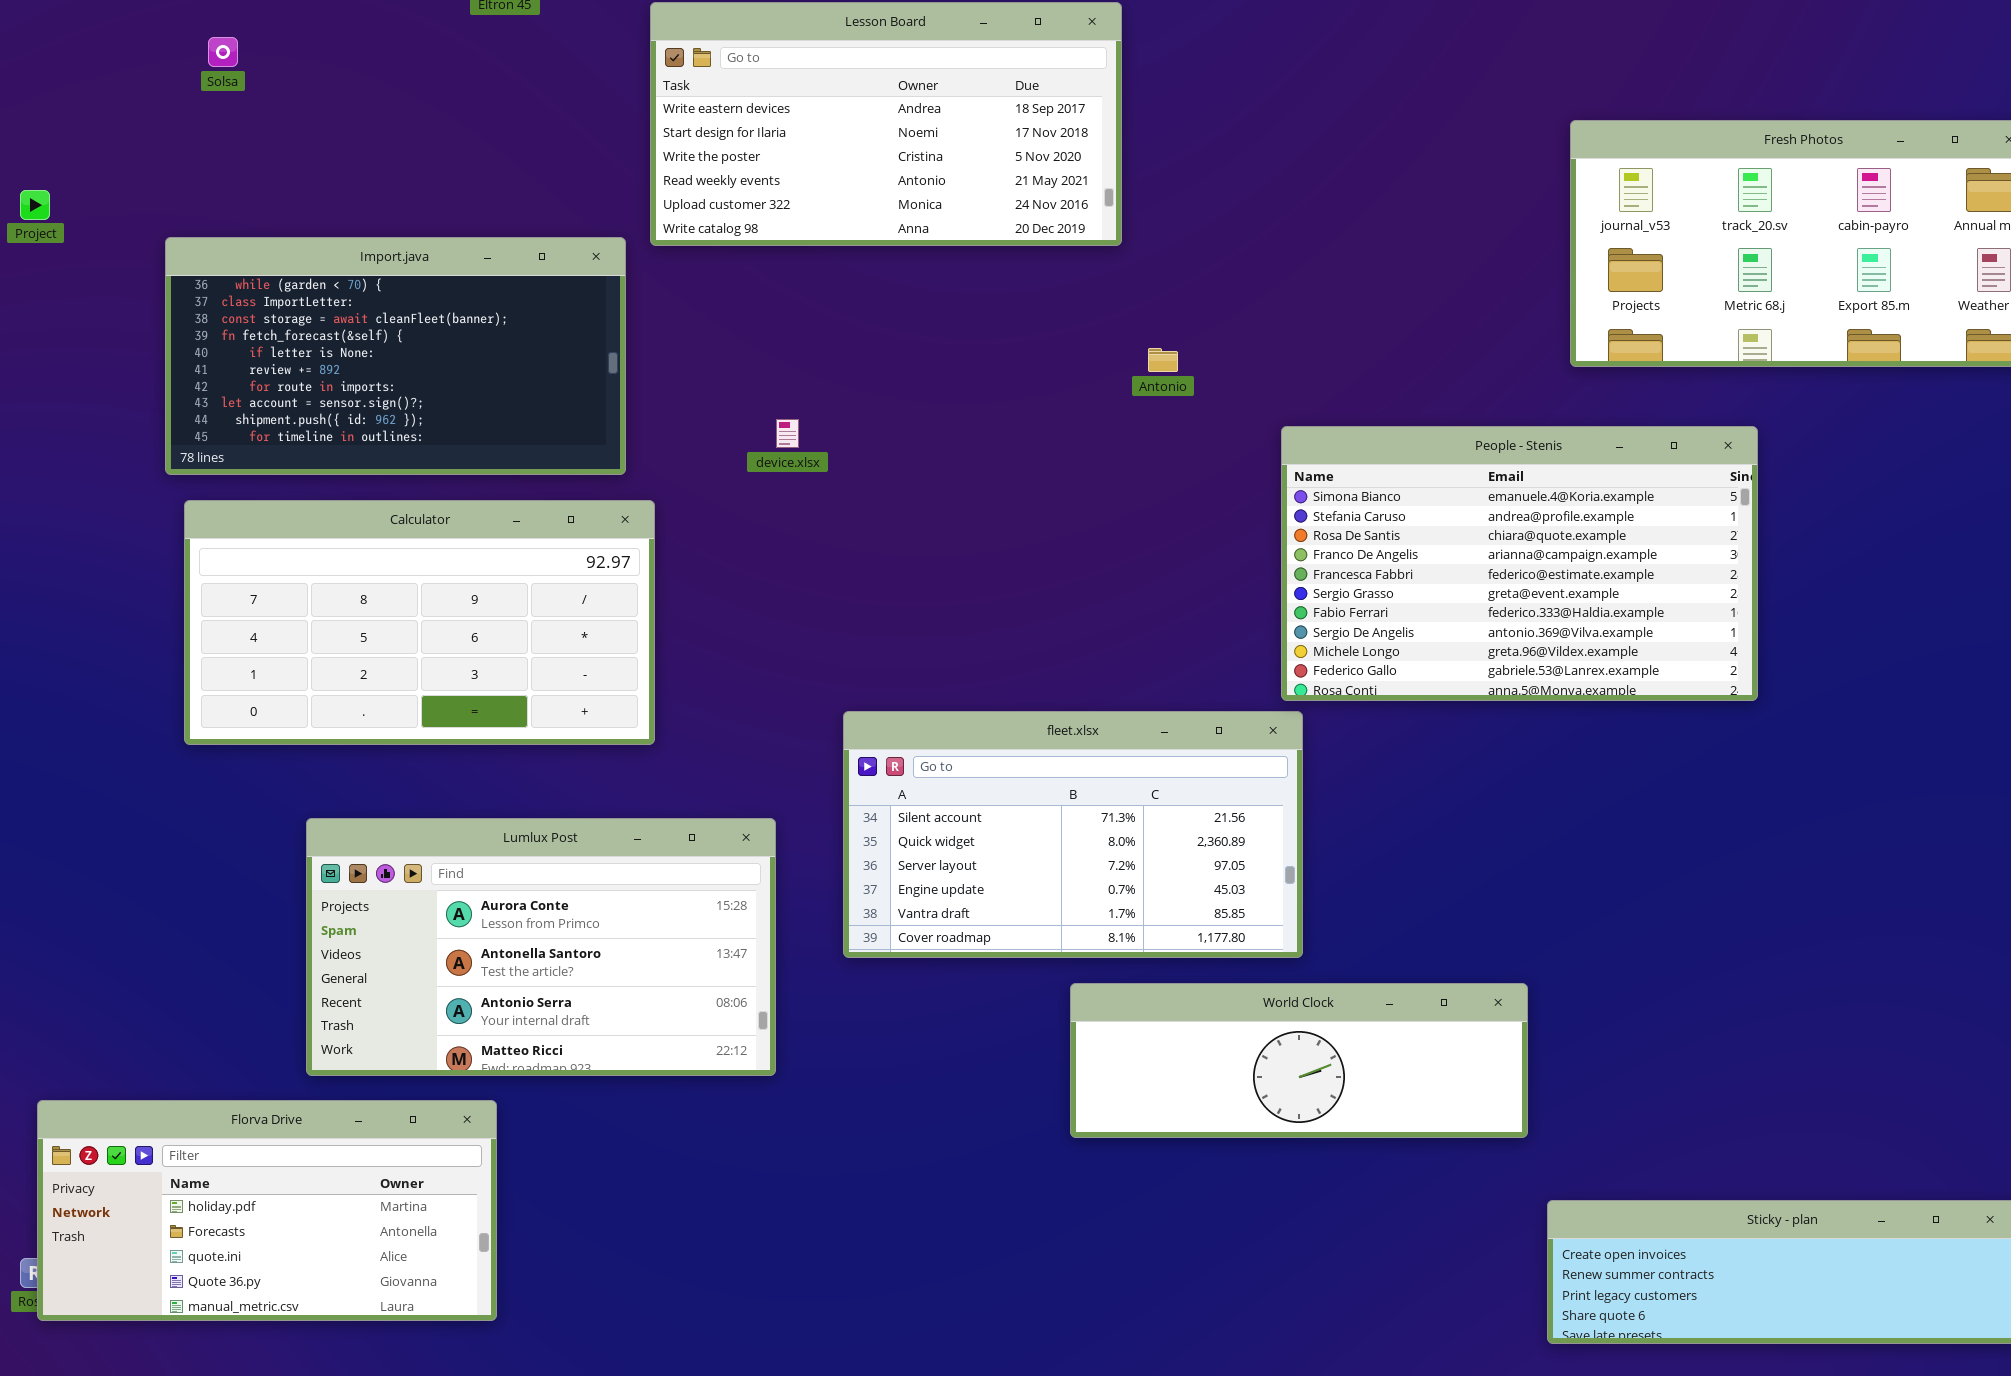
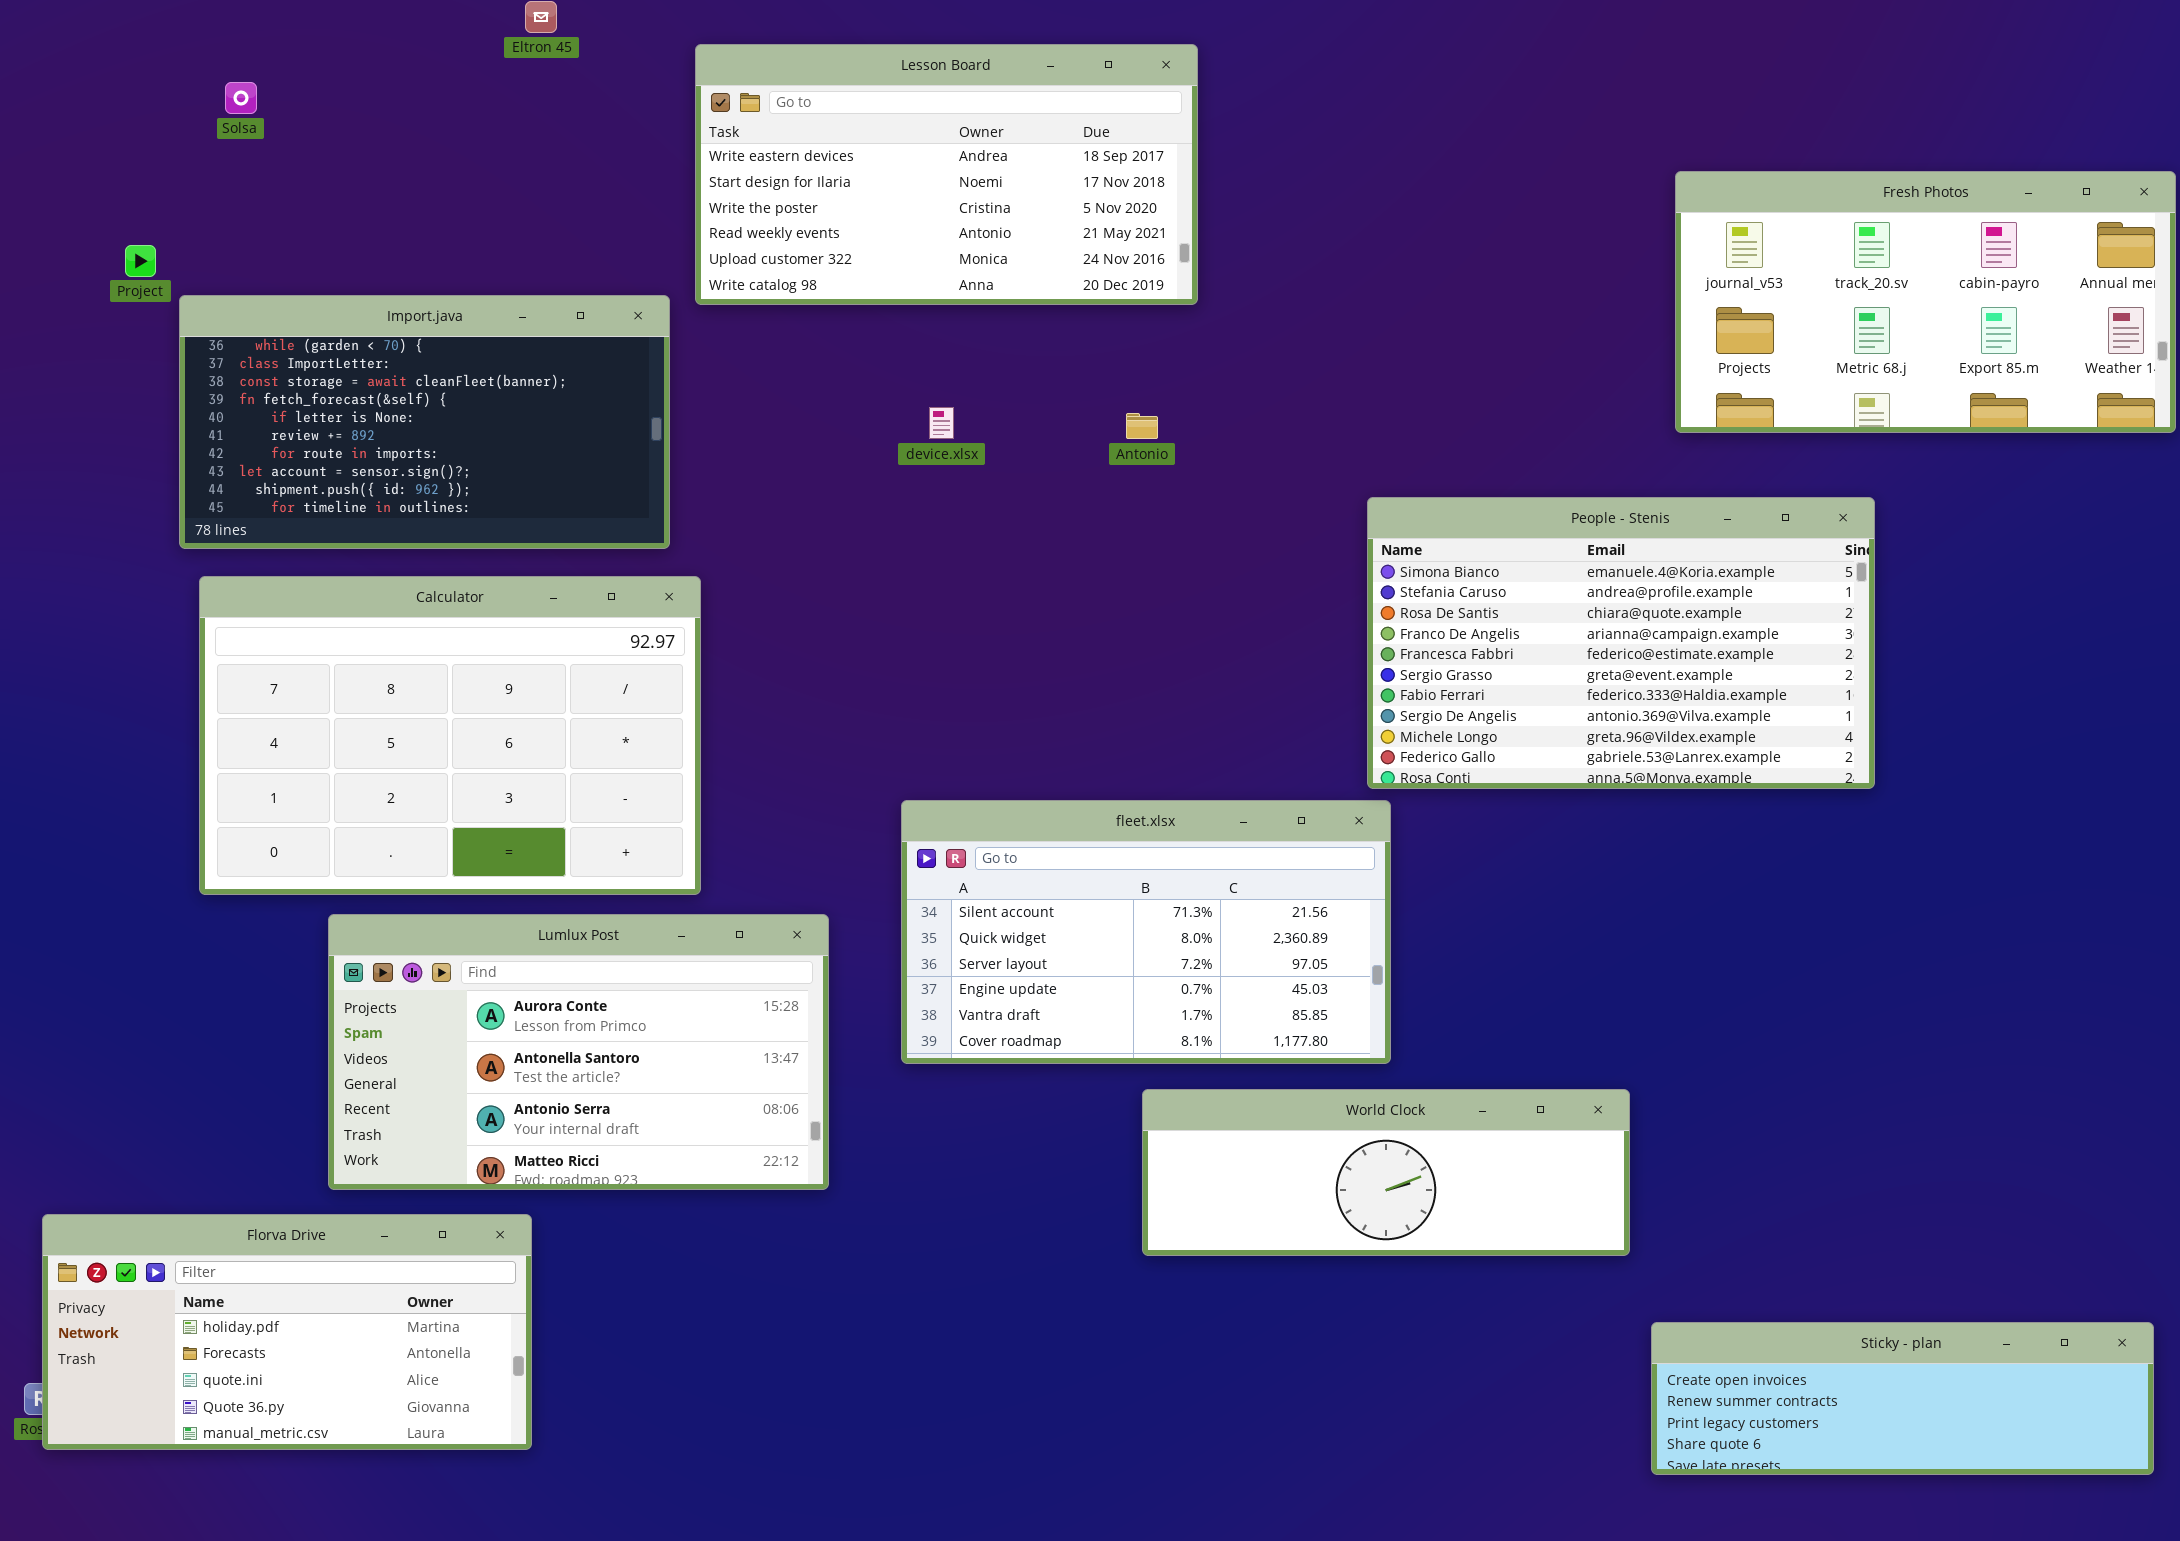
Project: [20,190,50,220] -> [125,245,156,277], moved
Antonio: [1148,348,1178,372] -> [1126,413,1158,439], moved
device.xlsx: [776,419,799,448] -> [929,407,954,439], moved
Calculator: [184,500,655,745] -> [199,576,701,895], resized

